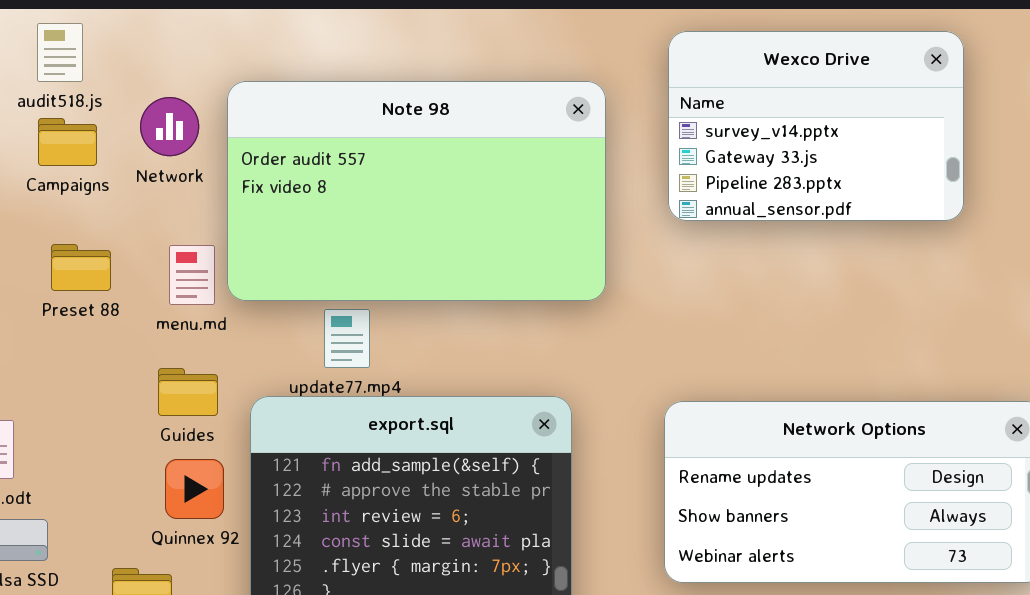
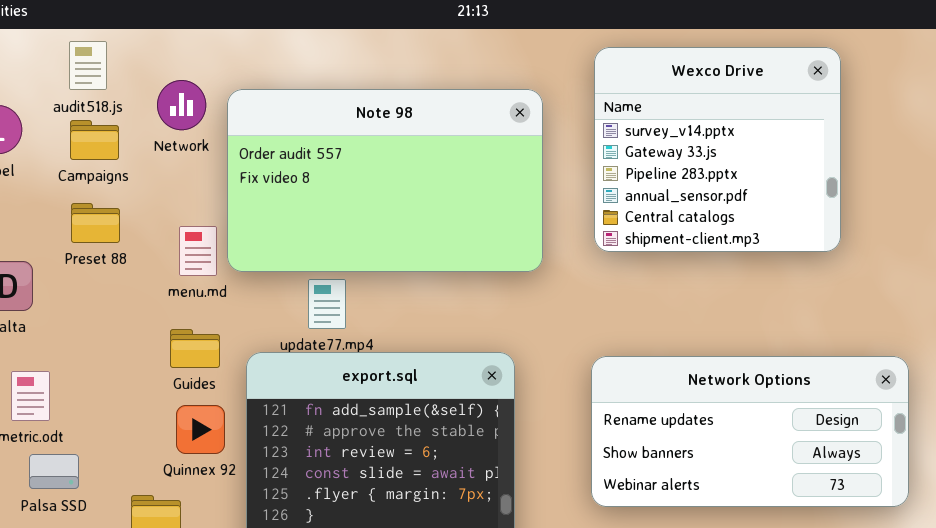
Wexco Drive: [668,31,964,221] -> [594,47,841,252], resized
Network: [140,97,199,156] -> [157,80,206,130], moved
Preset 88: [51,244,111,291] -> [71,203,120,243], moved

